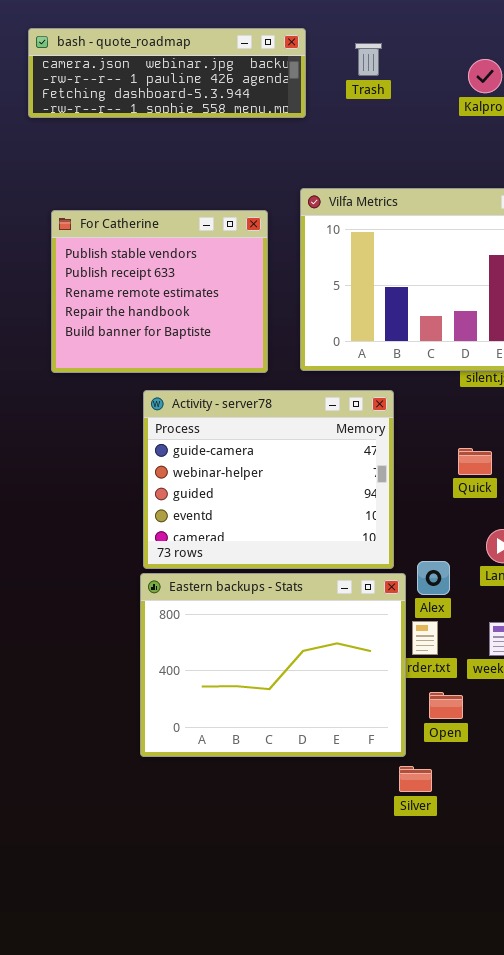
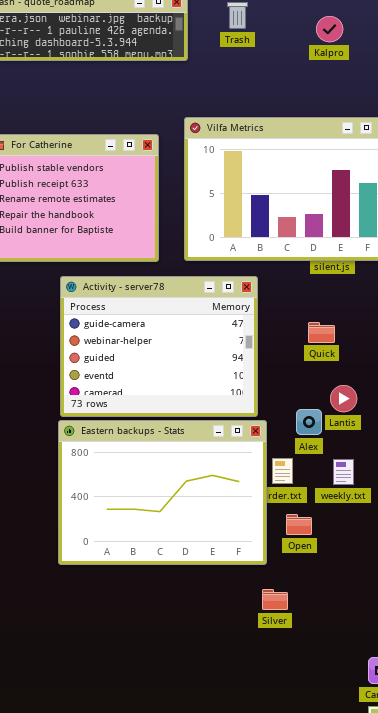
Alex: [417,561,450,595] -> [296,409,322,435], moved
Silver: [399,766,432,792] -> [262,589,288,610], moved

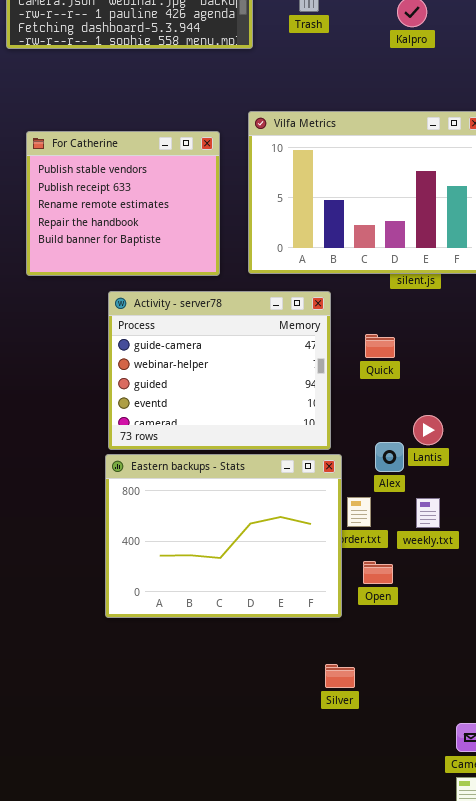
Quick: [308,322,335,343] -> [365,334,395,358], moved
Silver: [262,589,288,610] -> [325,664,355,688], moved

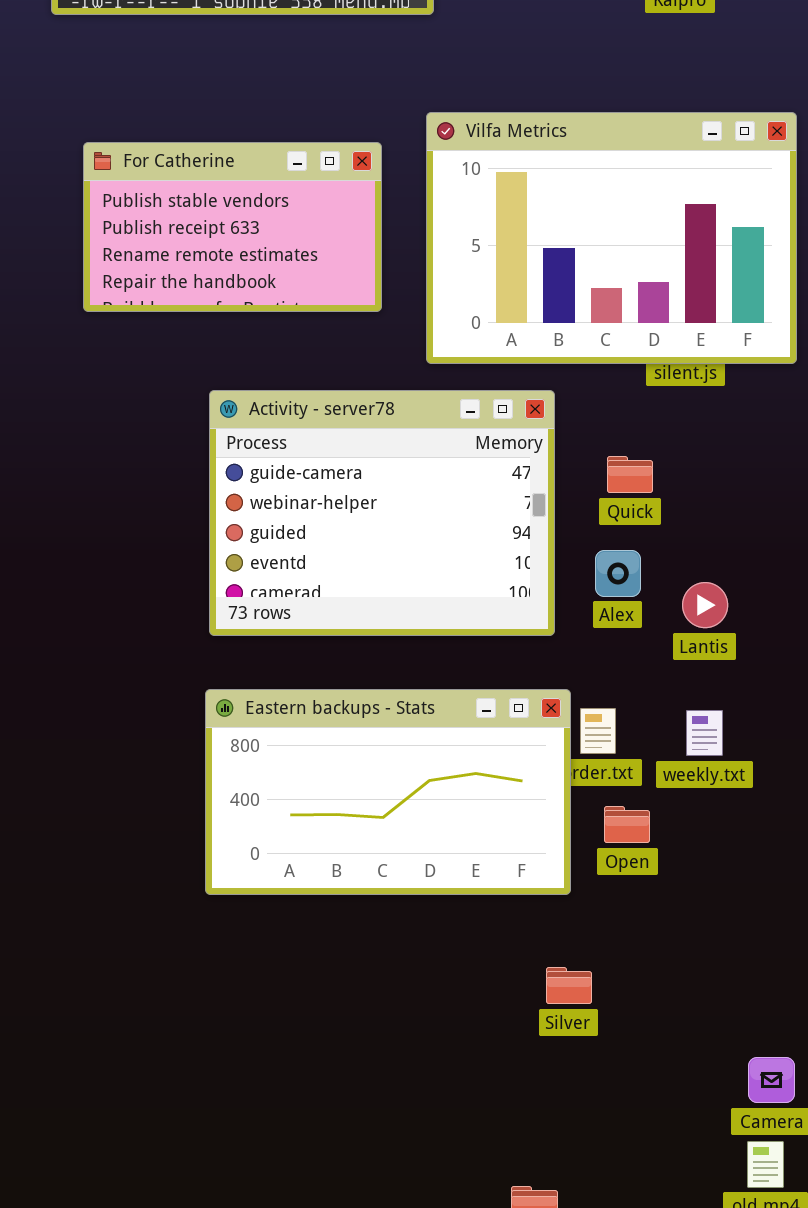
For Catherine: [26,131,220,276] -> [83,142,382,312], resized
Alex: [375,442,404,472] -> [595,550,641,597], moved
Eastern backups - Stats: [105,454,342,618] -> [205,689,571,895], resized

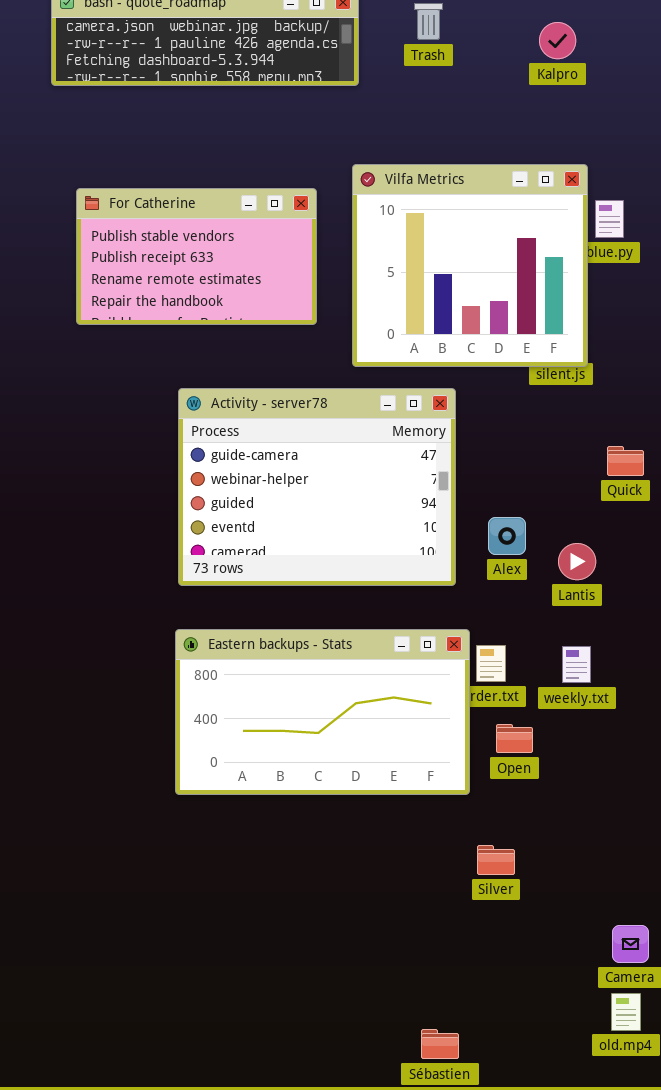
Vilfa Metrics: [426,112,797,364] -> [352,164,588,367], resized
Quick: [607,456,653,493] -> [607,446,644,476], moved
Silver: [546,967,592,1004] -> [477,845,515,875], moved

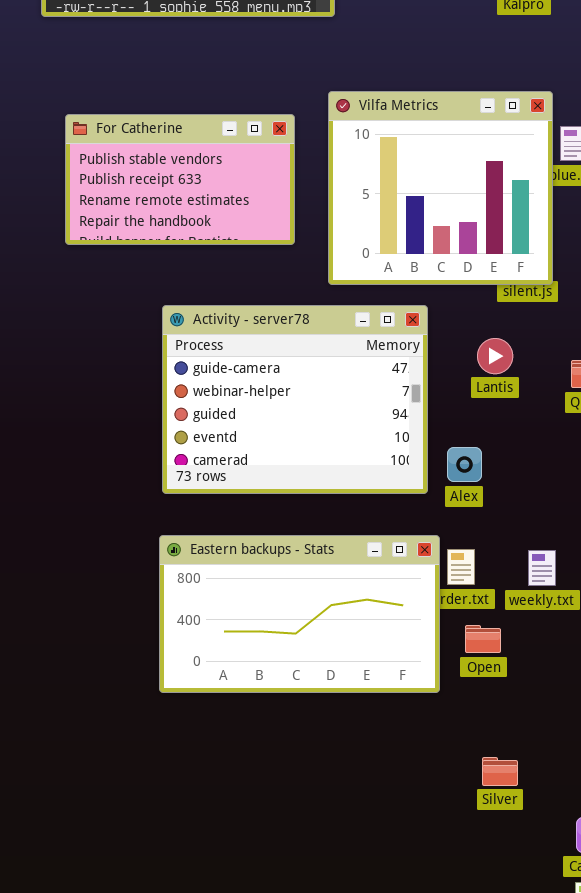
Alex: [488,517,526,555] -> [447,447,482,482], moved
Lantis: [558,543,596,580] -> [477,338,513,374], moved
Silver: [477,845,515,875] -> [482,757,518,786], moved

